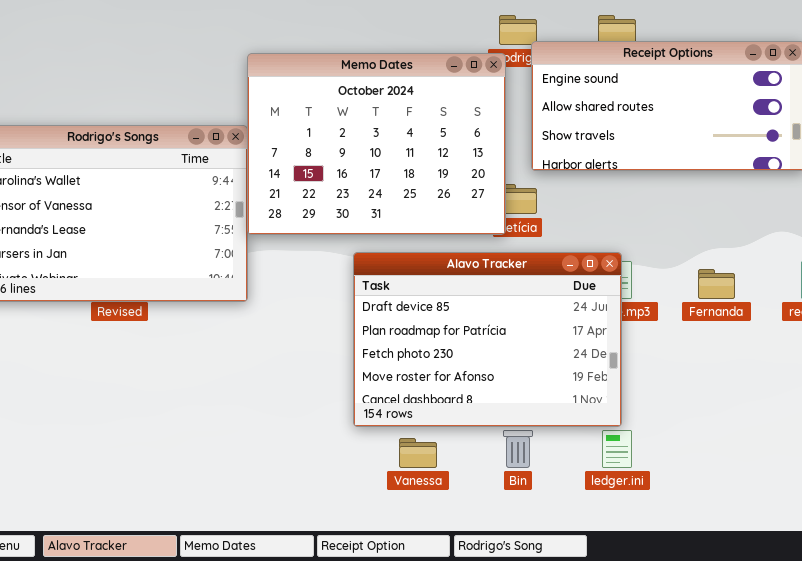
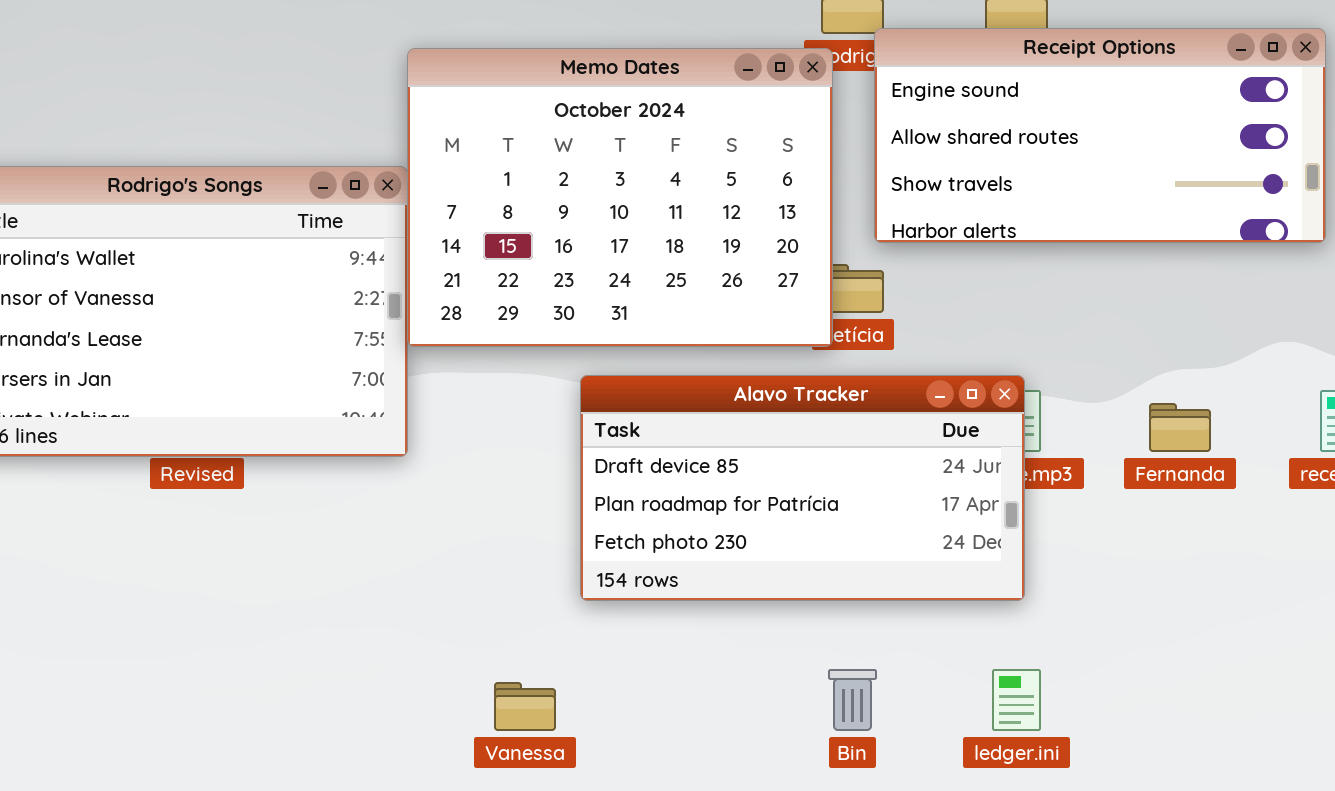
Alavo Tracker: [353,252,622,427] -> [580,375,1025,601], resized
Vanessa: [399,438,437,468] -> [494,682,556,731], moved

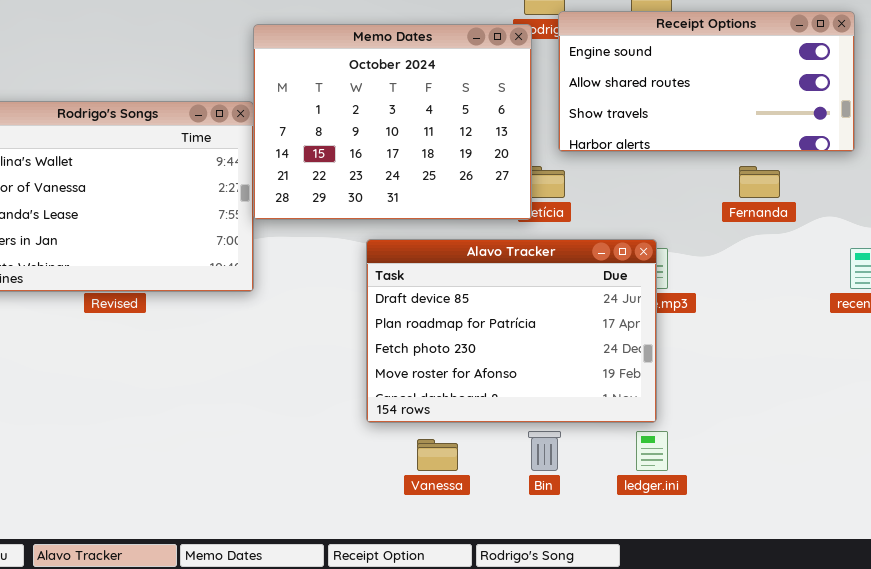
Alavo Tracker: [580,375,1025,601] -> [366,239,657,423], resized
Fernanda: [1149,403,1211,452] -> [739,166,780,198], moved
Vanessa: [494,682,556,731] -> [417,439,458,471], moved

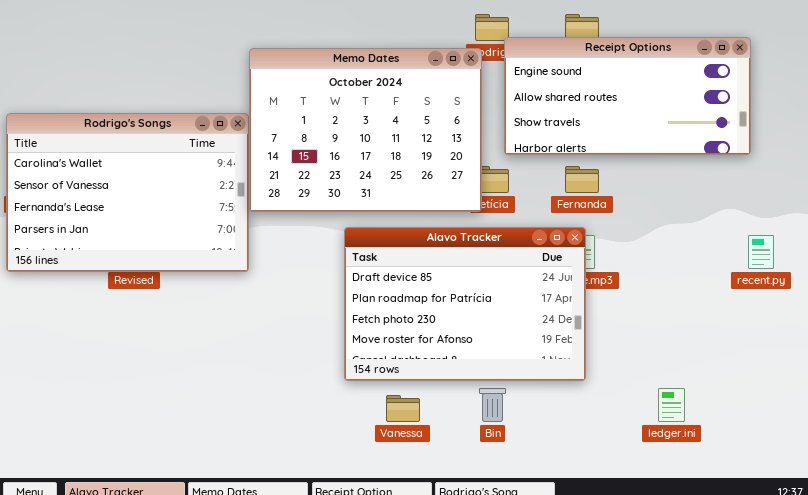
Fernanda: [739,166,780,198] -> [565,166,599,193], moved
ledger.ini: [636,431,668,471] -> [658,388,685,422], moved

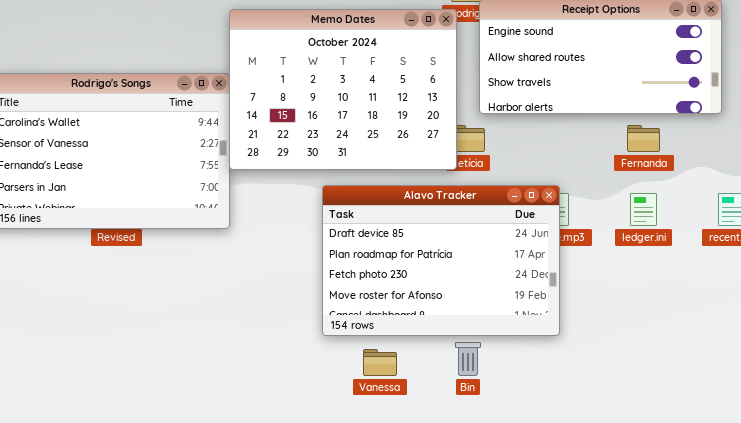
Fernanda: [565,166,599,193] -> [627,125,660,152], moved
ledger.ini: [658,388,685,422] -> [630,193,657,226], moved

